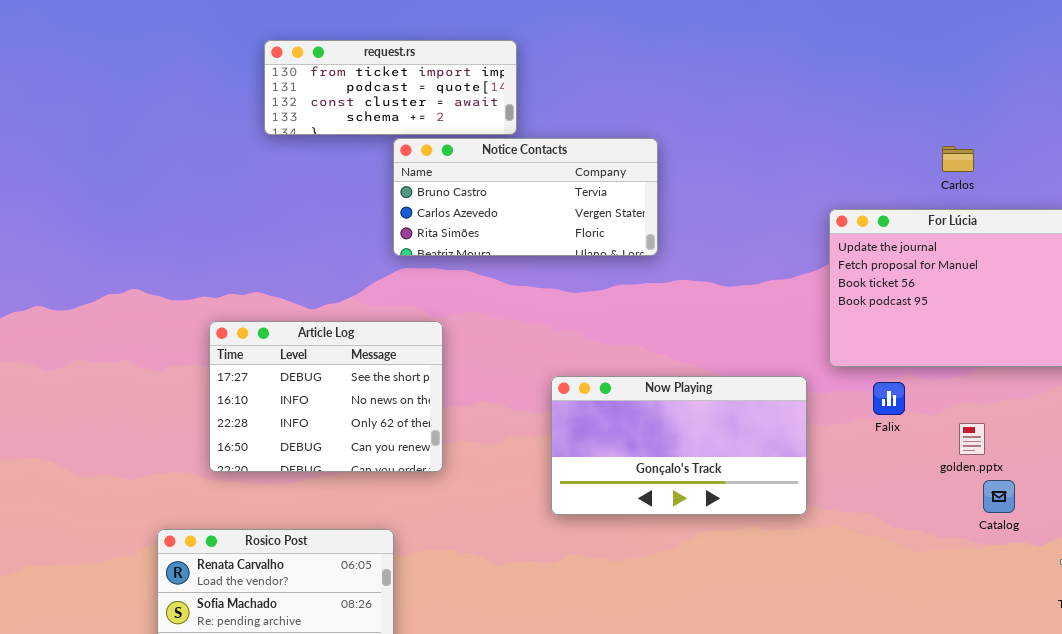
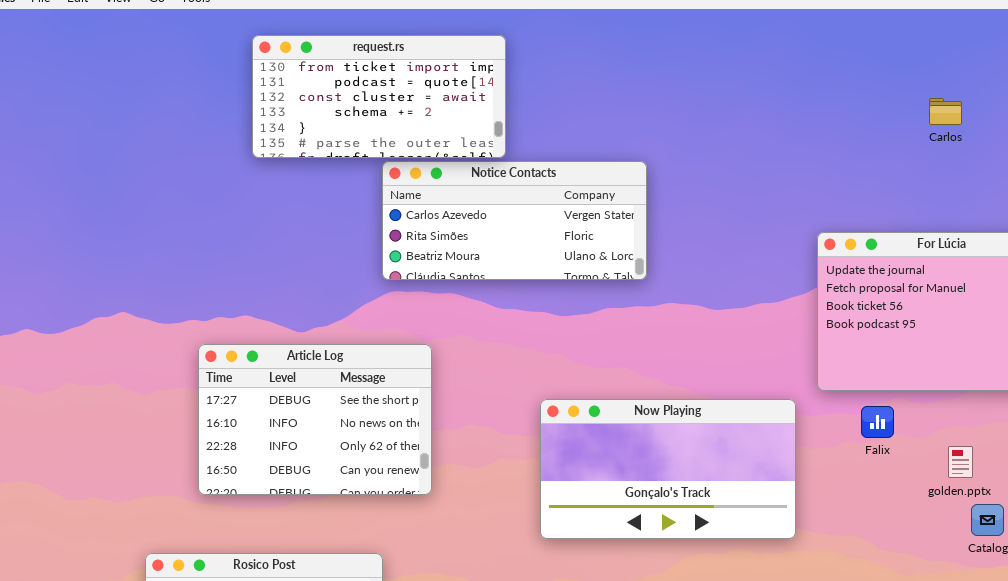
request.rs: [264,40,517,135] -> [252,35,506,158], resized
Notice Contacts: [393,138,658,256] -> [382,161,647,280], scrolled down 1 row
Carlos: [942,146,974,172] -> [929,98,962,125], moved

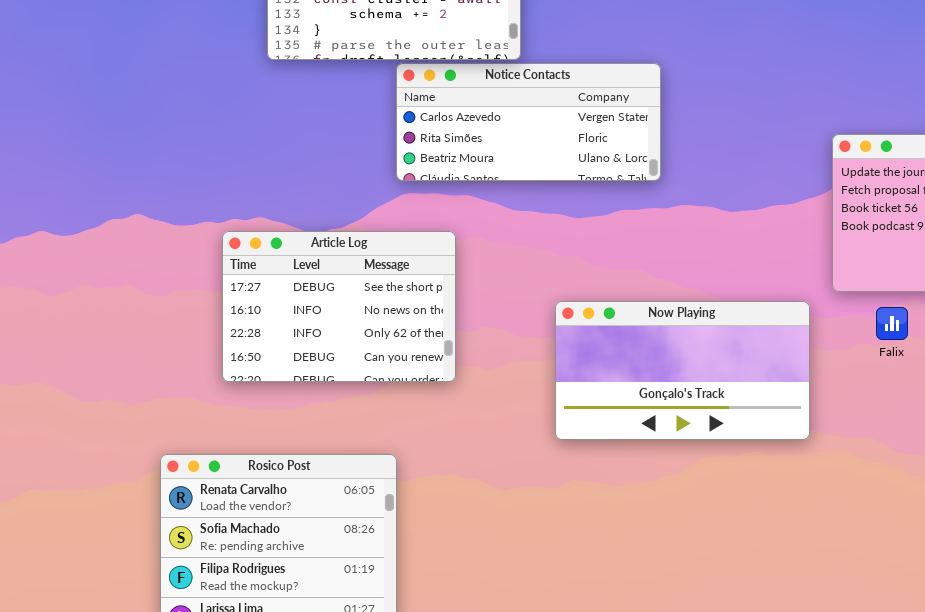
Article Log: [198,344,432,495] -> [222,231,456,382], moved

